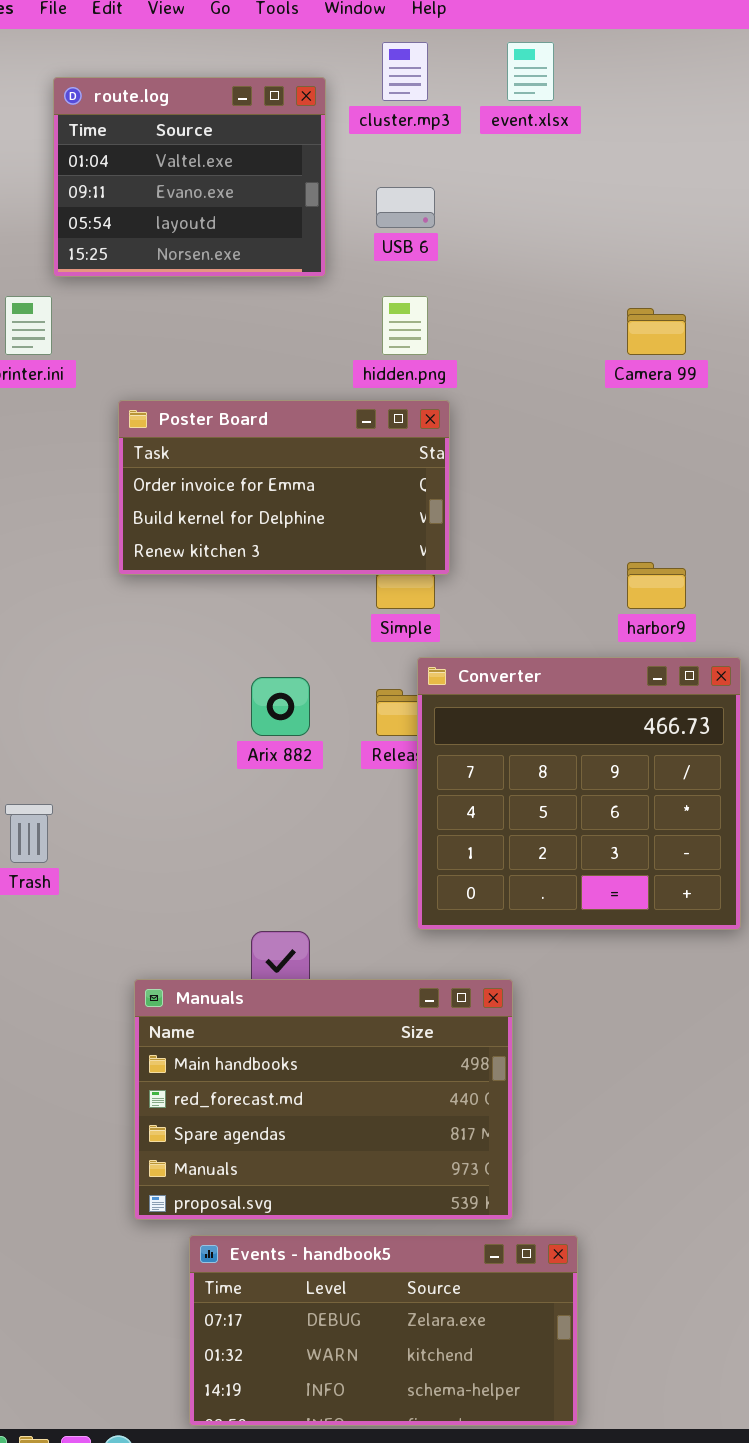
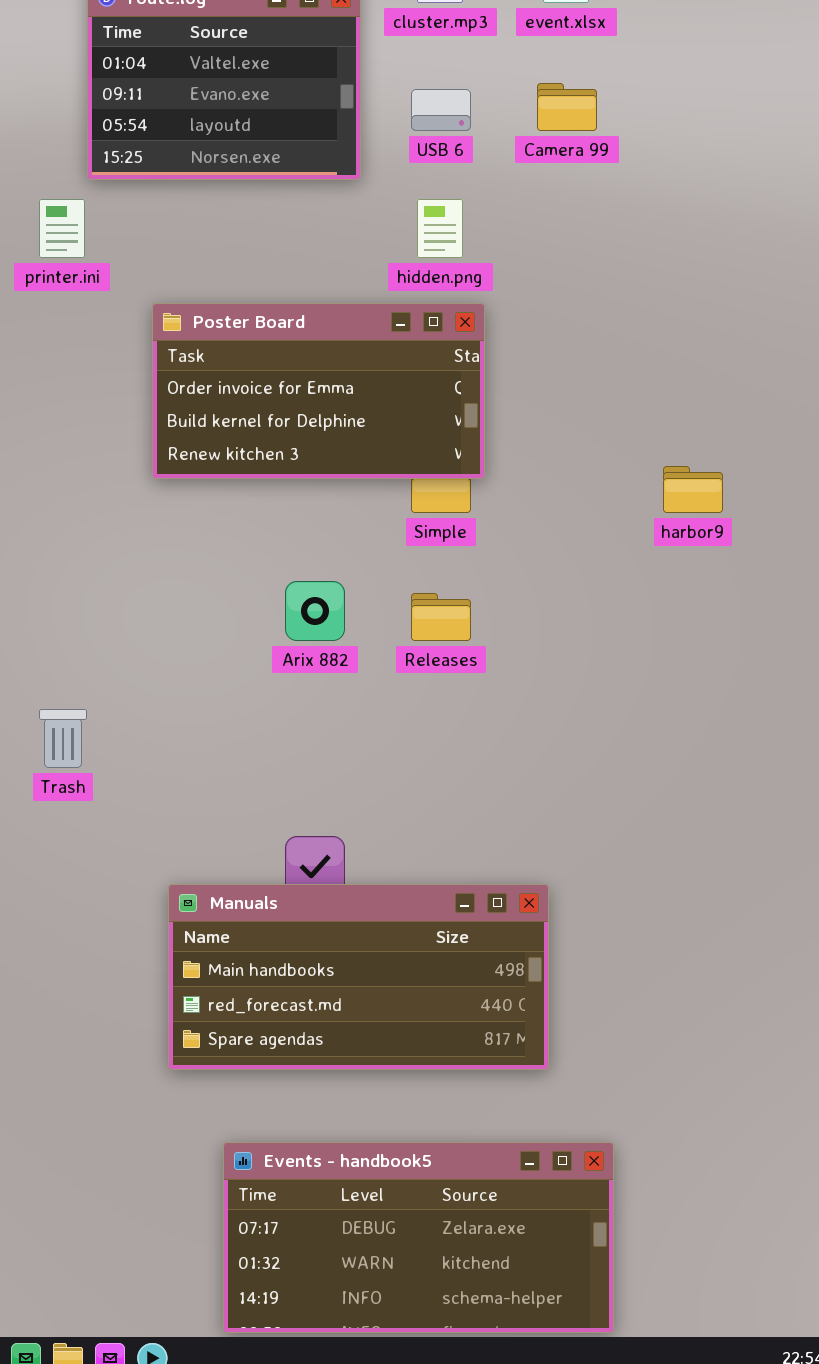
Camera 99: [627,308,686,355] -> [537,83,597,131], moved
Converter: [417,657,741,930] -> none, closed
Manuals: [134,979,513,1220] -> [168,884,549,1070], resized

